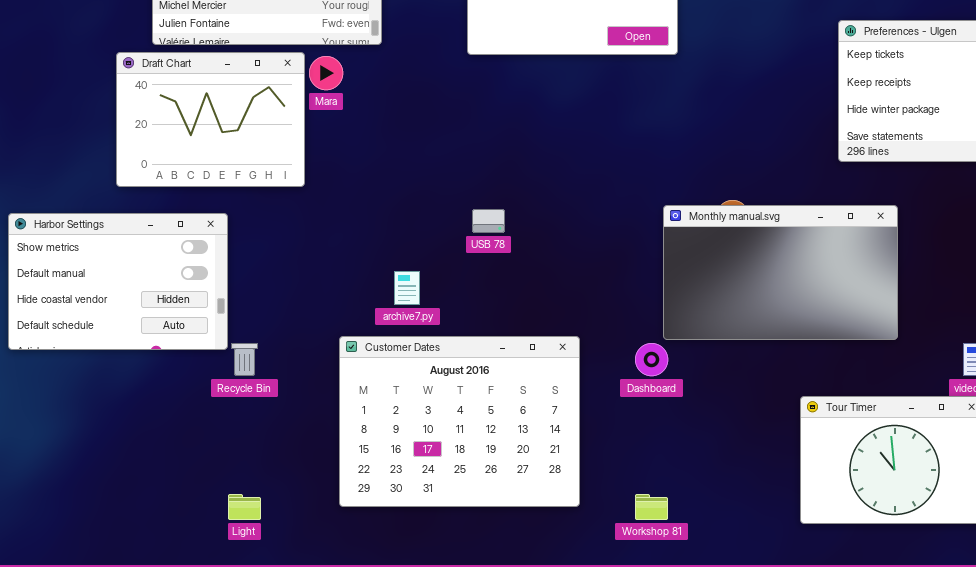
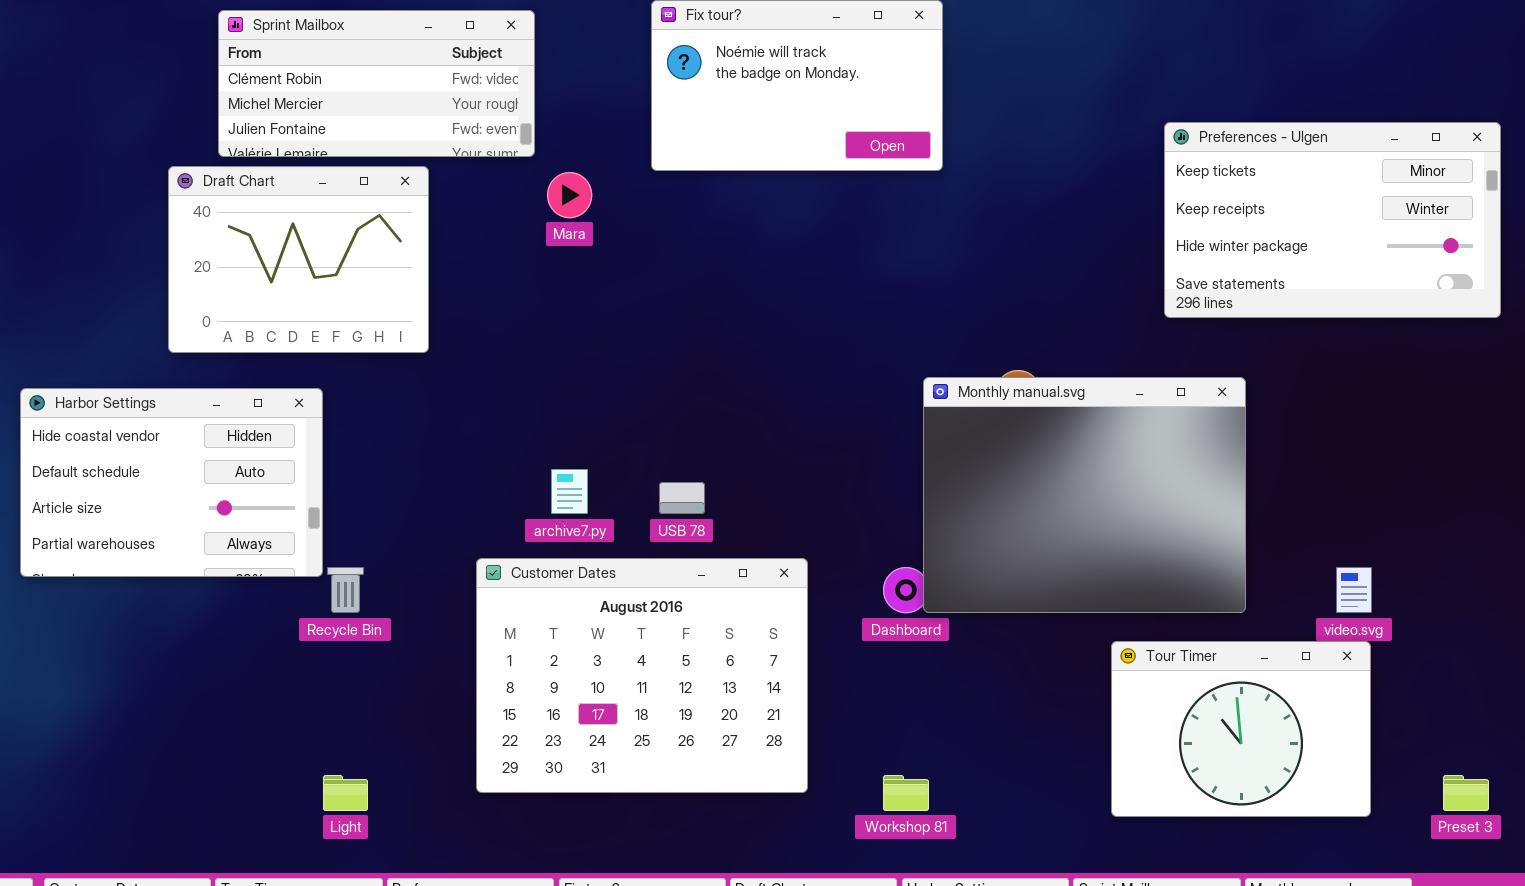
Mara: [309,56,343,90] -> [547,172,592,218], moved
Monthly manual.svg: [663,205,898,340] -> [923,377,1246,613], resized
USB 78: [472,209,505,233] -> [659,482,705,514], moved
Harbor Settings: [8,213,228,350] -> [20,388,323,577], scrolled down 2 rows

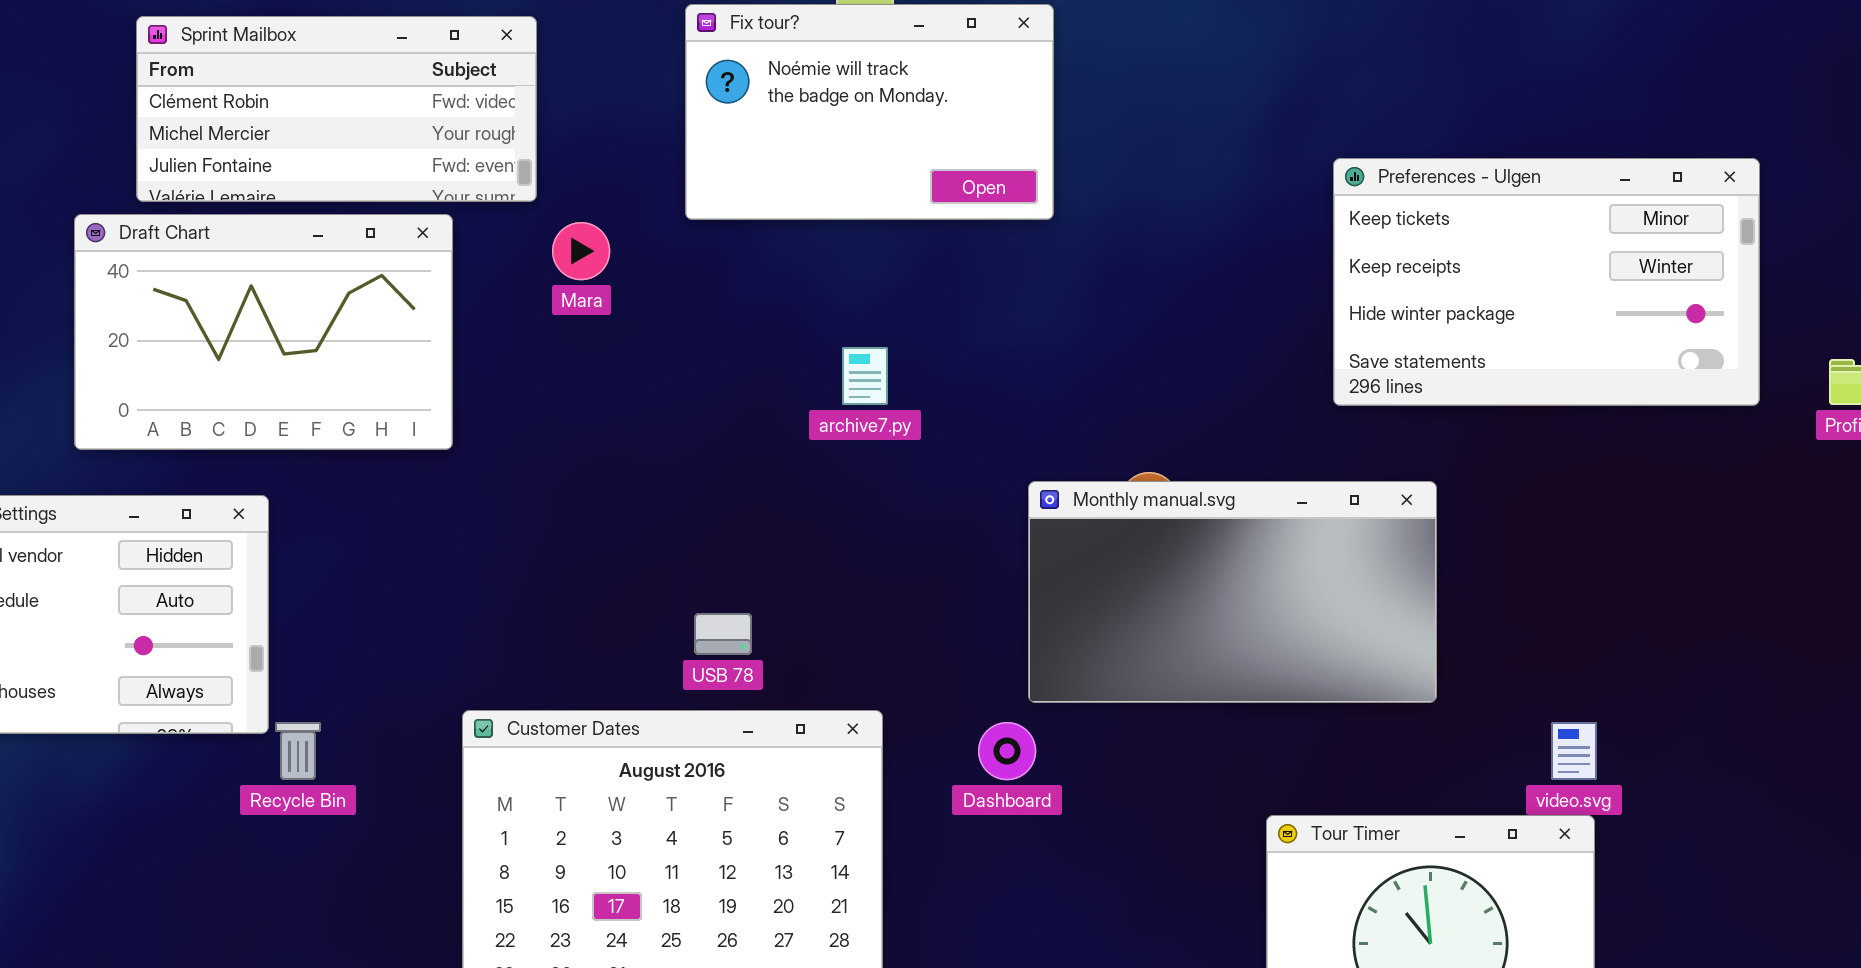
Draft Chart: [168,166,429,353] -> [74,214,453,450], resized
Monthly manual.svg: [923,377,1246,613] -> [1028,481,1437,703], resized
archive7.py: [551,469,588,514] -> [842,347,888,405], moved

